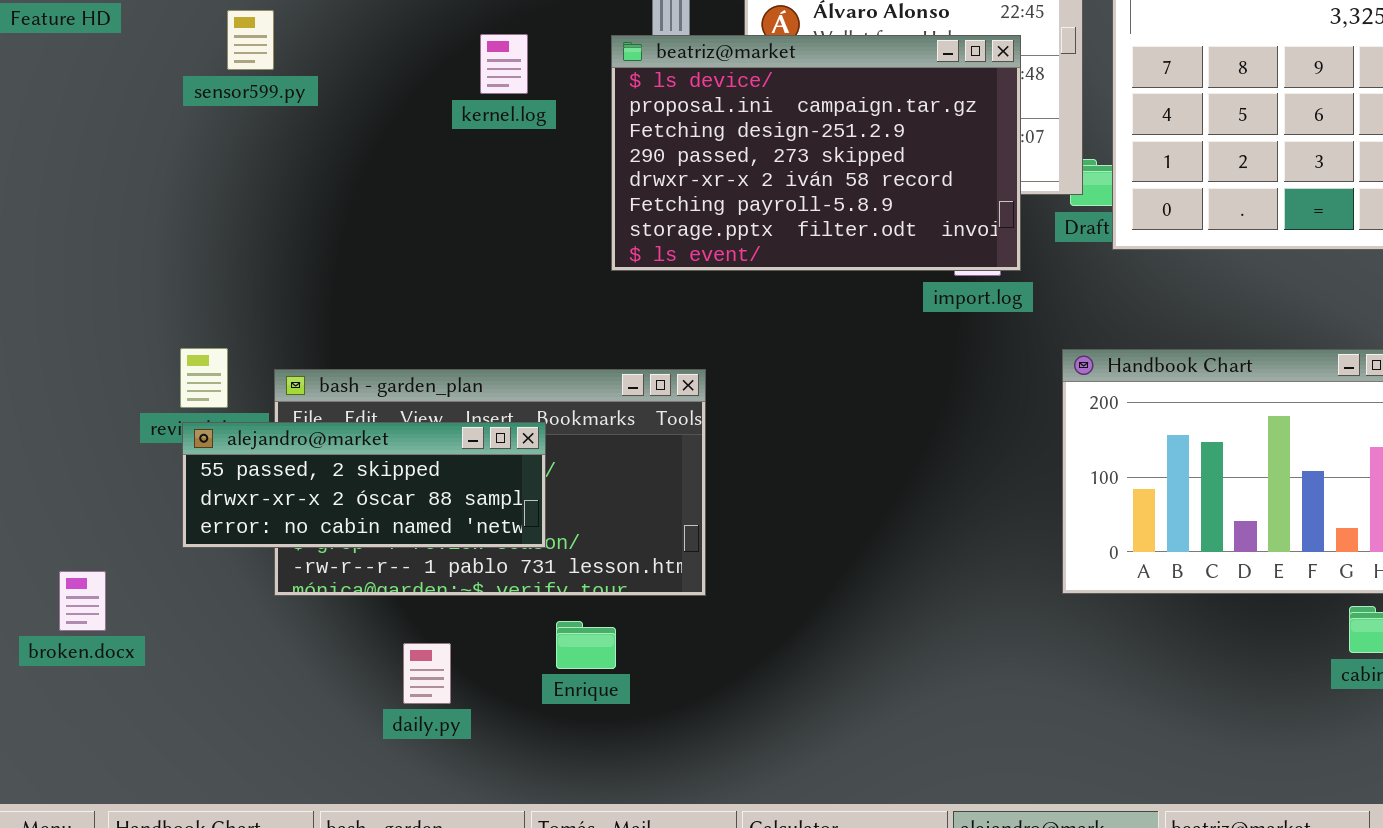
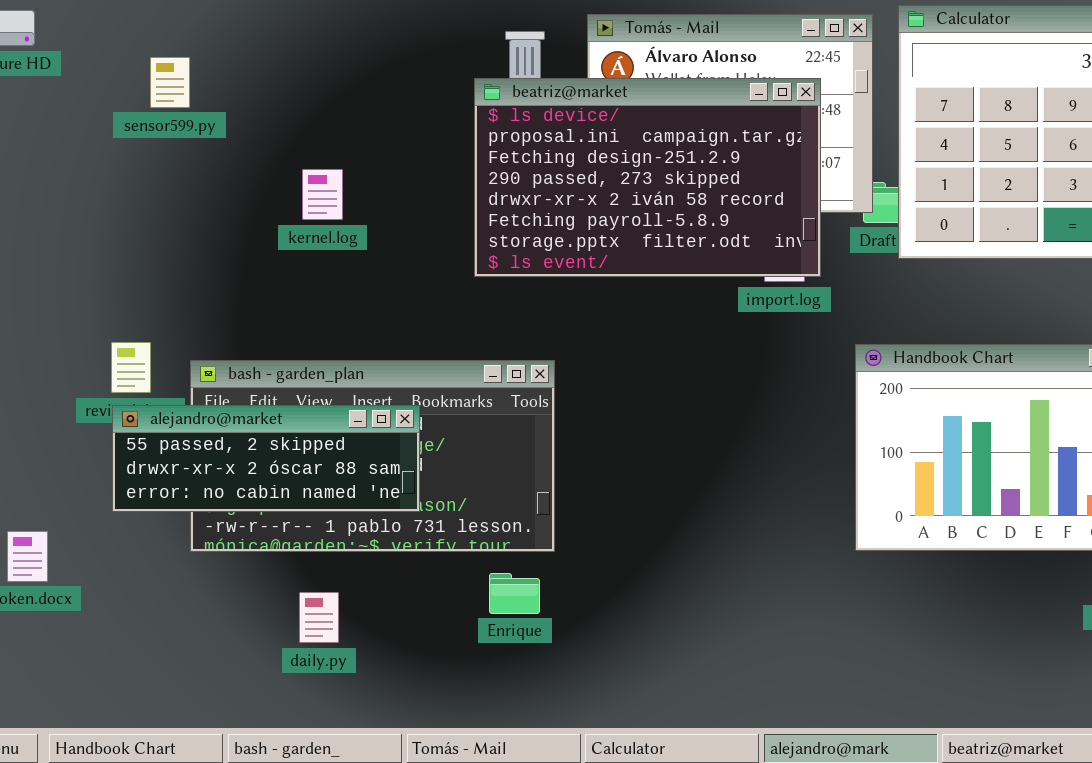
kernel.log: [480,34,528,94] -> [302,169,343,220], moved
Enrique: [556,621,616,669] -> [489,573,540,614], moved

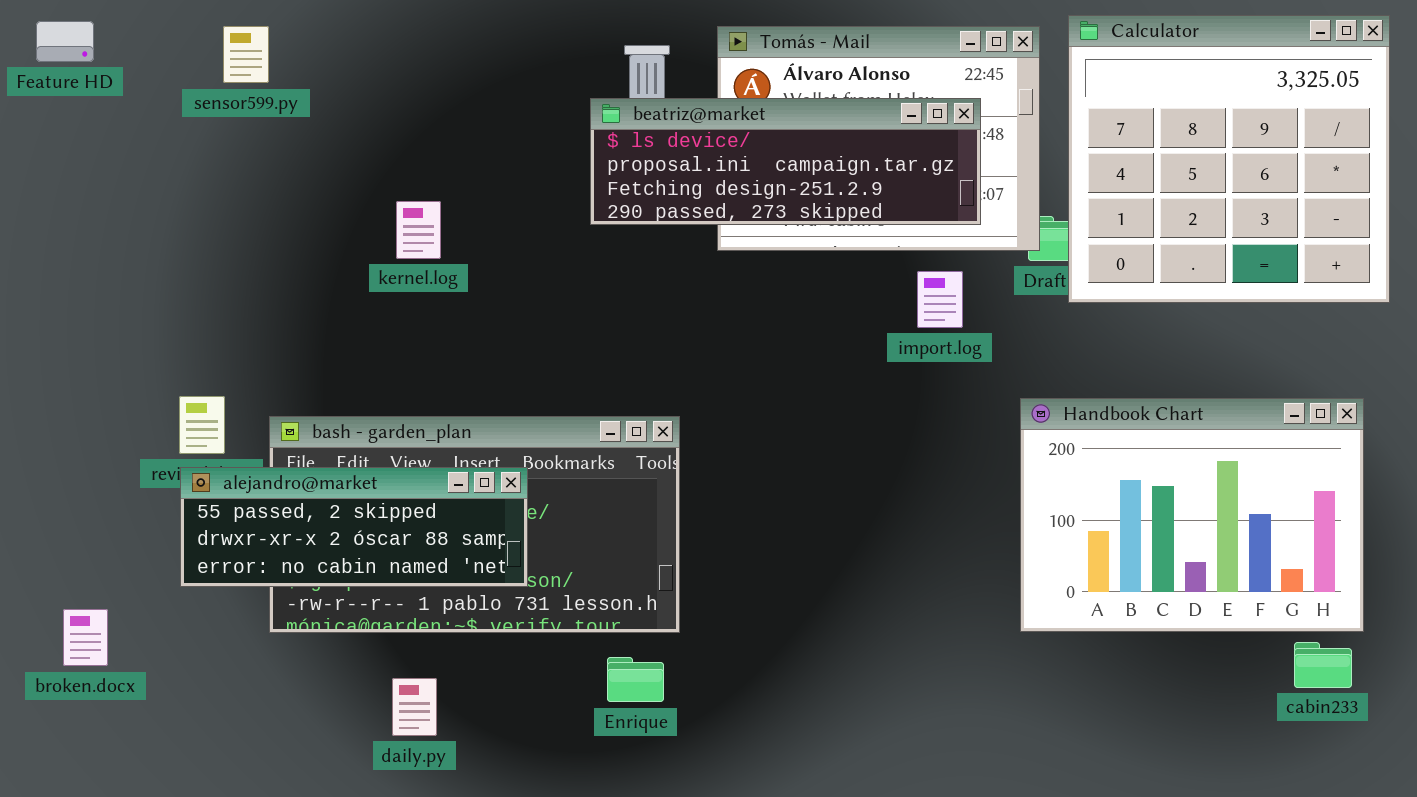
sensor599.py: [150,57,190,108] -> [223,26,269,83], moved
beatriz@market: [474,78,821,277] -> [590,98,981,225], resized

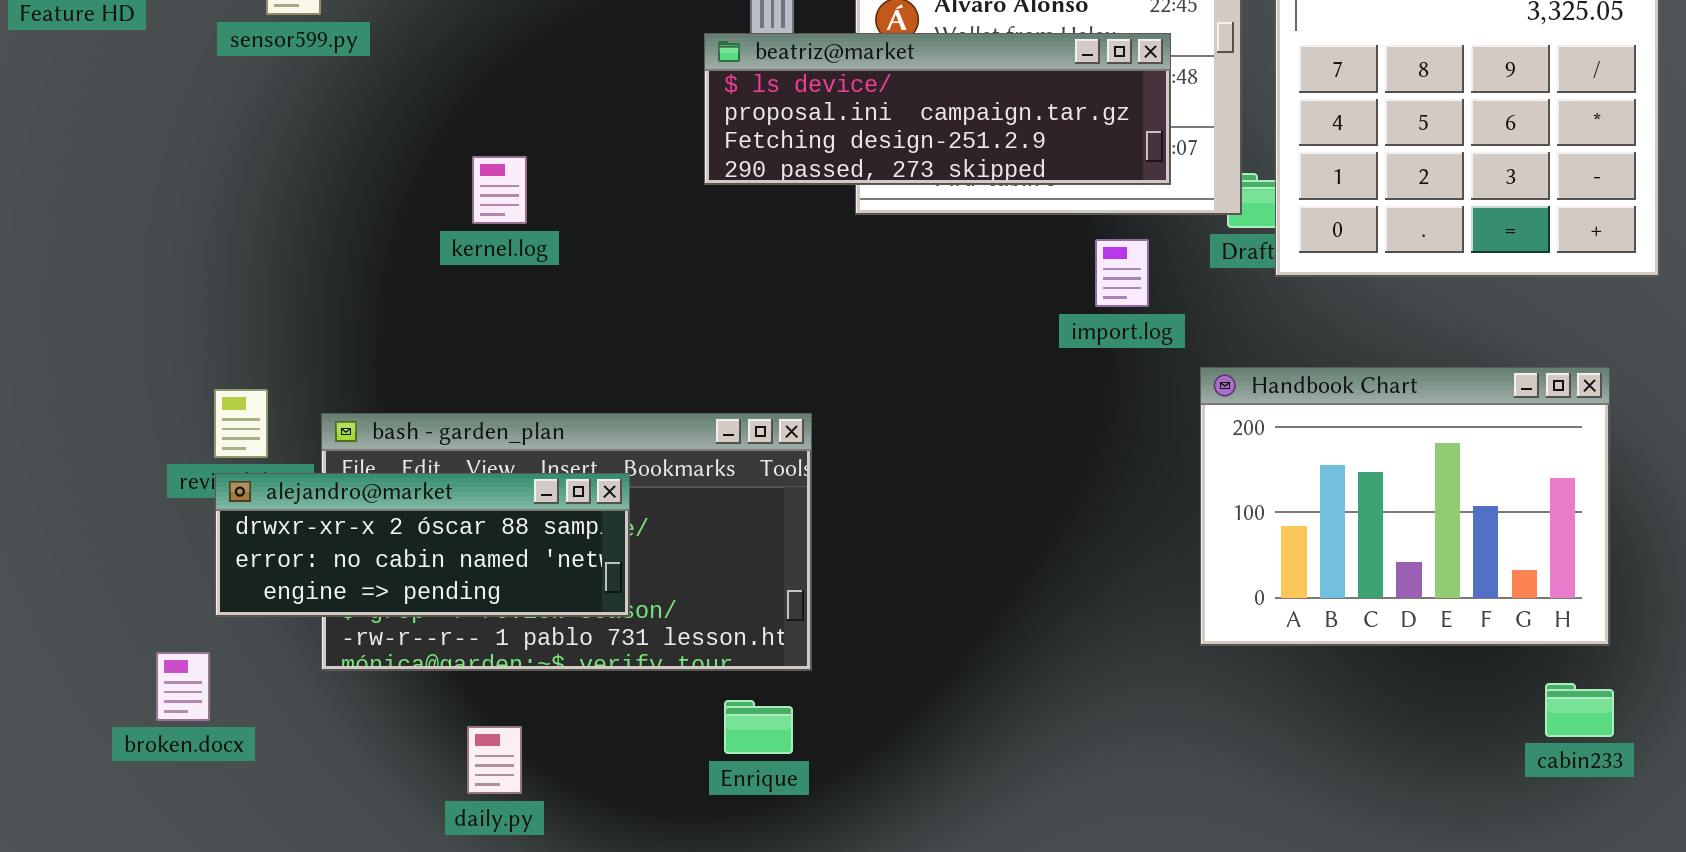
Handbook Chart: [1020,398,1364,632] -> [1200,367,1610,646], moved
alejandro@market: [180,467,528,587] -> [215,473,630,617], scrolled down 1 row
broken.docx: [63,609,108,666] -> [156,652,210,721], moved

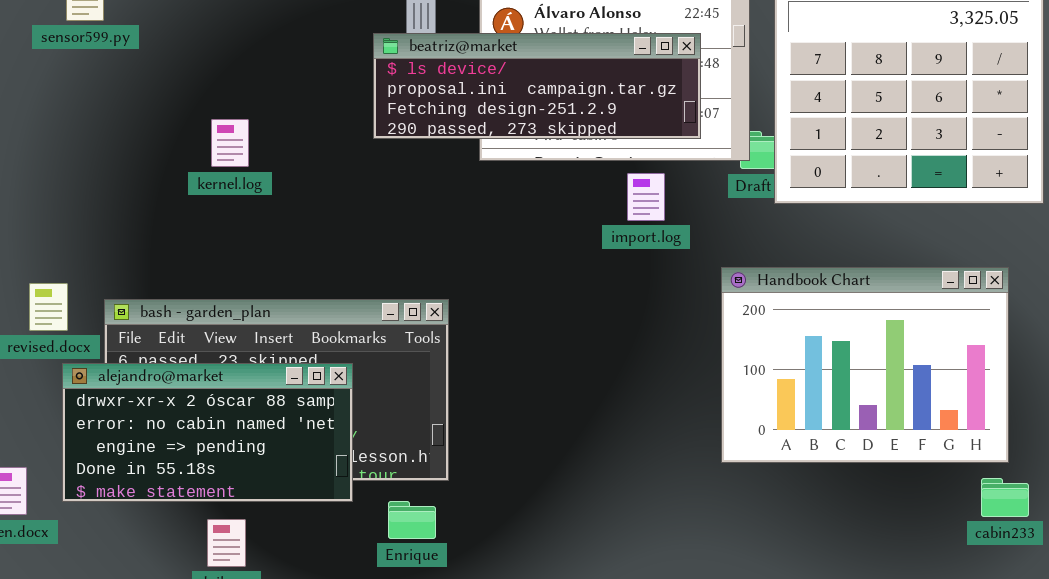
import.log: [1095,239,1149,307] -> [627,173,665,221], moved
alejandro@market: [215,473,630,617] -> [62,363,353,502], moved, resized
cabin233: [1545,683,1614,737] -> [981,478,1029,517], moved

